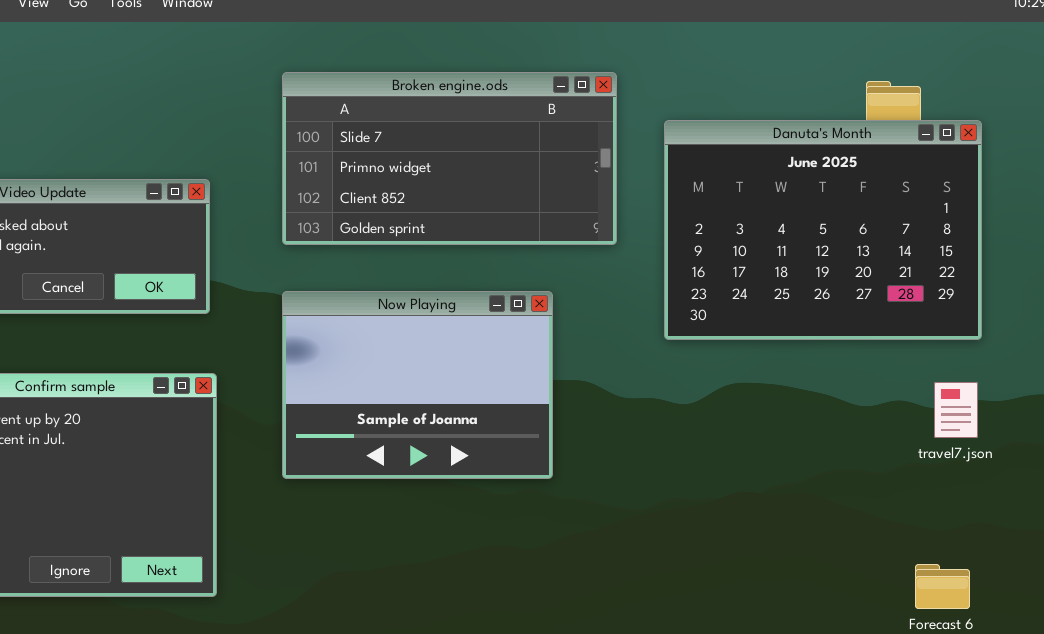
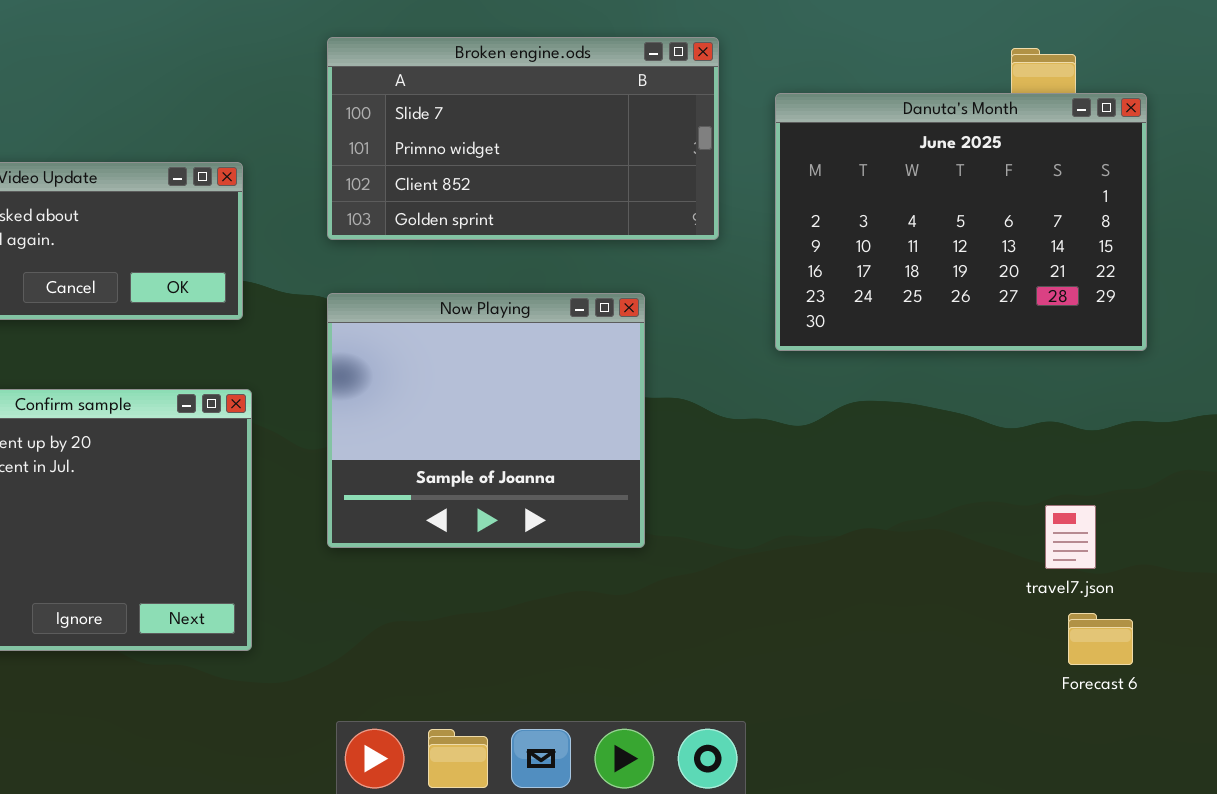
Now Playing: [282,291,553,479] -> [327,293,645,548], resized
travel7.json: [934,382,978,438] -> [1045,505,1096,569], moved

